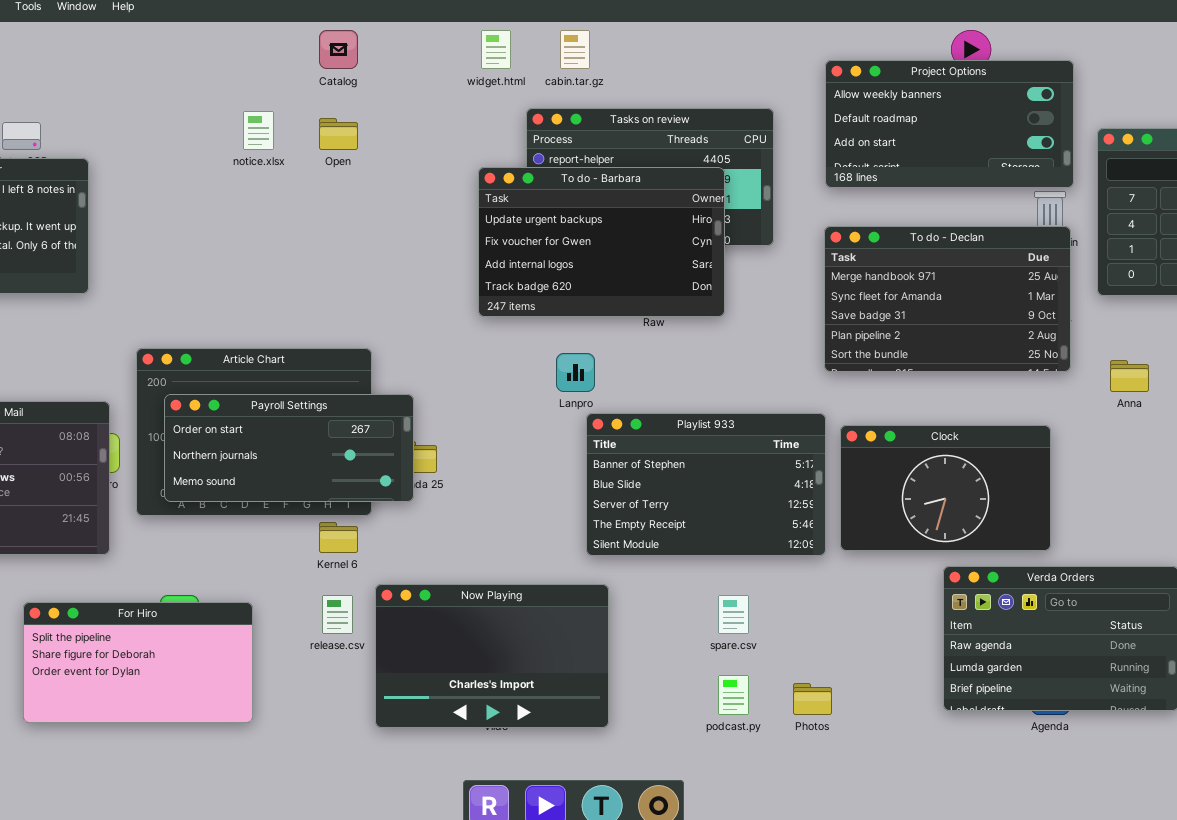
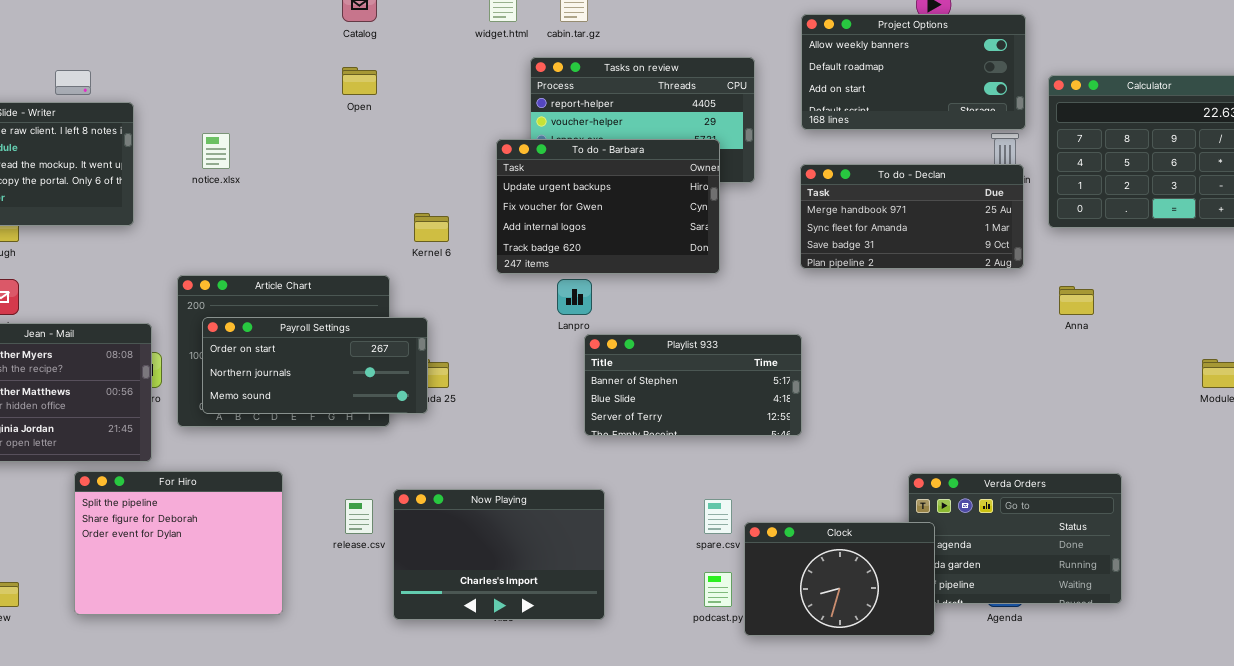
notice.xlsx: [243,111,274,150] -> [202,133,230,169], moved
To do - Barbara: [478,167,725,317] -> [496,139,720,274], moved
To do - Declan: [824,226,1071,372] -> [800,164,1024,269], resized
Playlist 933: [586,413,826,556] -> [584,334,802,436], resized
Clock: [840,425,1051,551] -> [744,522,935,636], moved
Kernel 6: [319,522,358,553] -> [414,213,449,242], moved
For Hiro: [23,602,253,723] -> [74,471,283,615], resized

